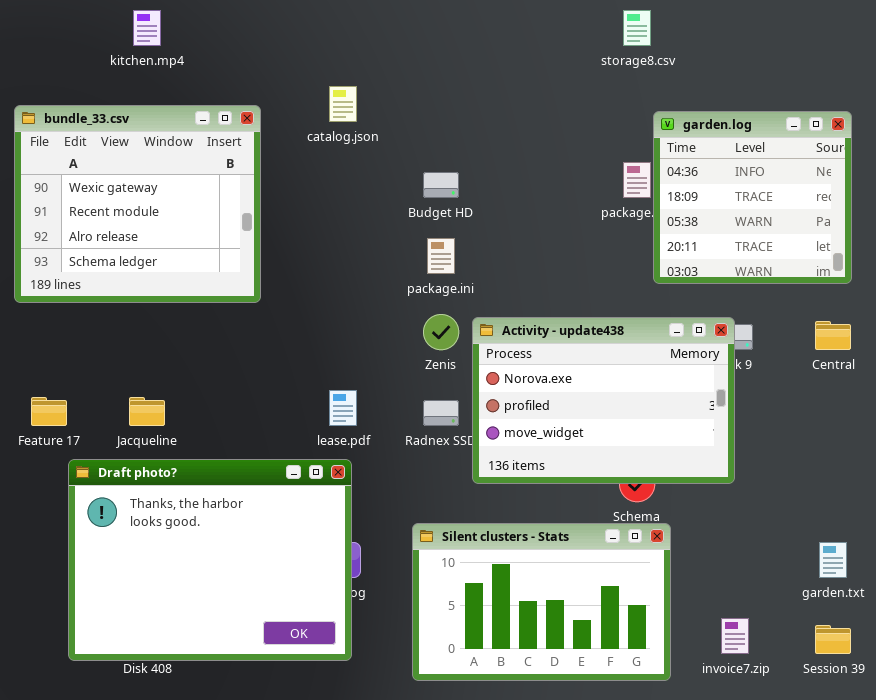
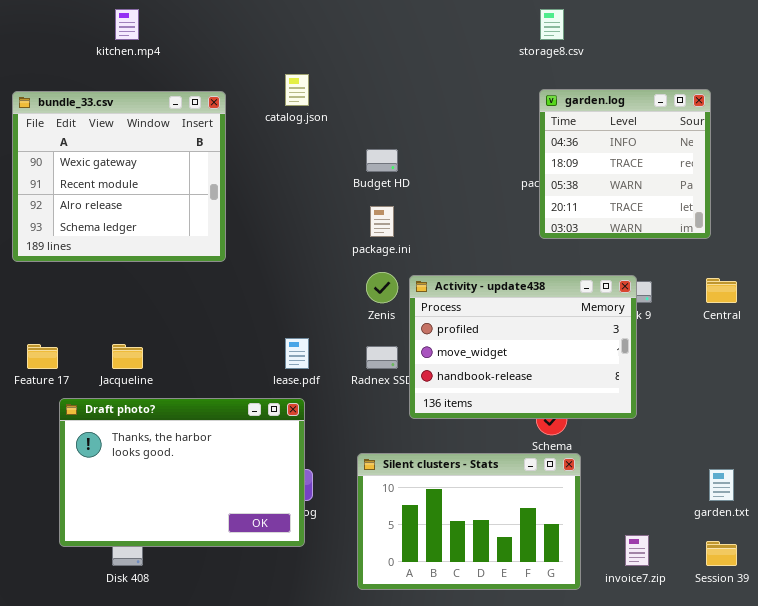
garden.log: [653,111,852,284] -> [539,89,711,239], moved
Activity - update438: [472,317,735,484] -> [409,275,637,419], scrolled down 1 row
Draft photo?: [68,459,352,661] -> [59,398,305,547], resized

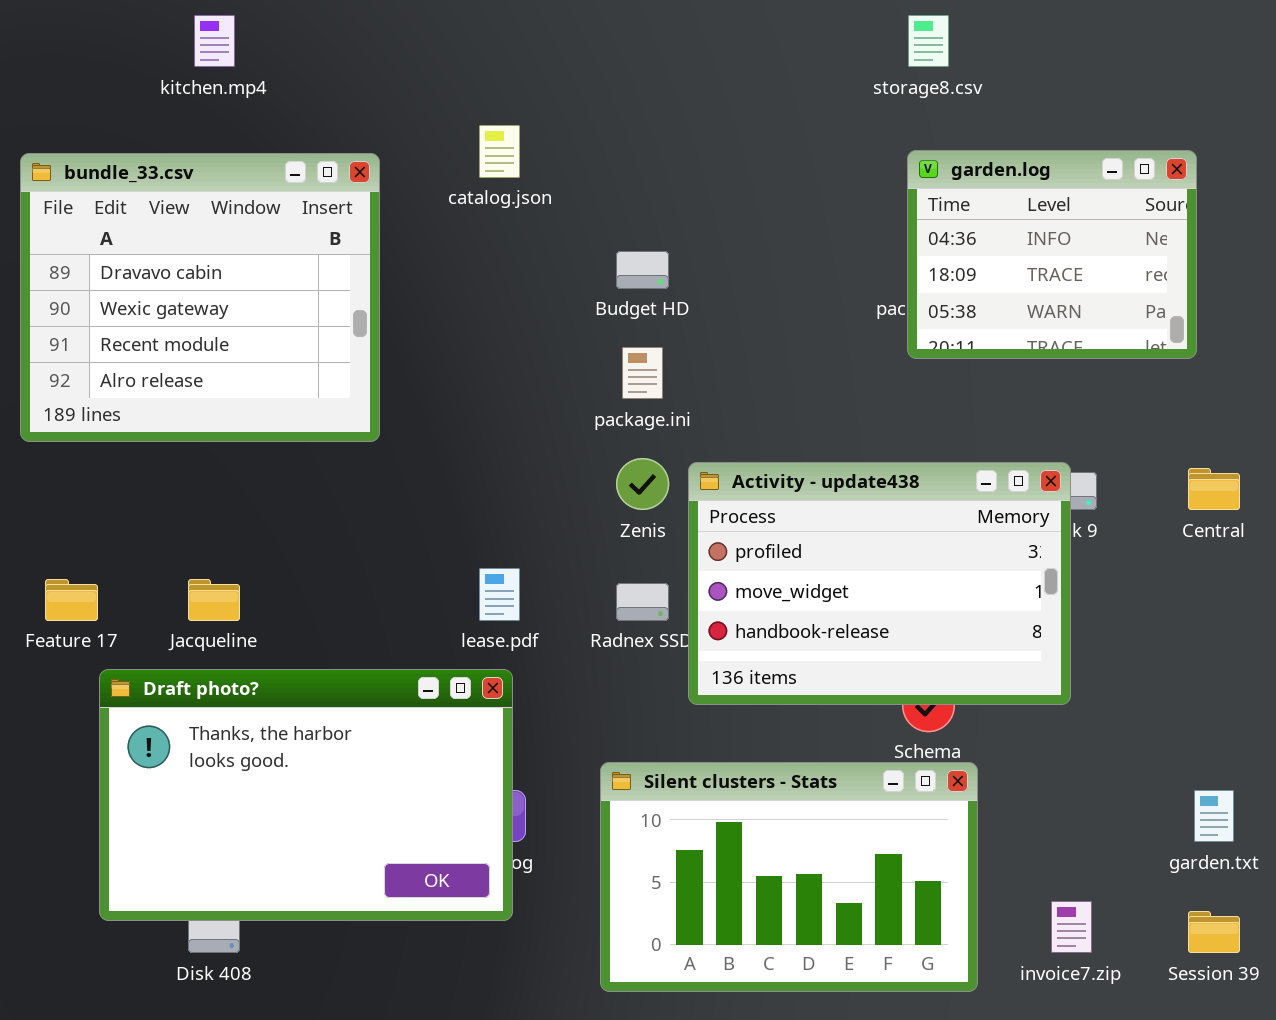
garden.log: [539,89,711,239] -> [907,150,1197,359], resized
bundle_33.csv: [12,91,226,262] -> [20,153,380,442], scrolled up 1 row

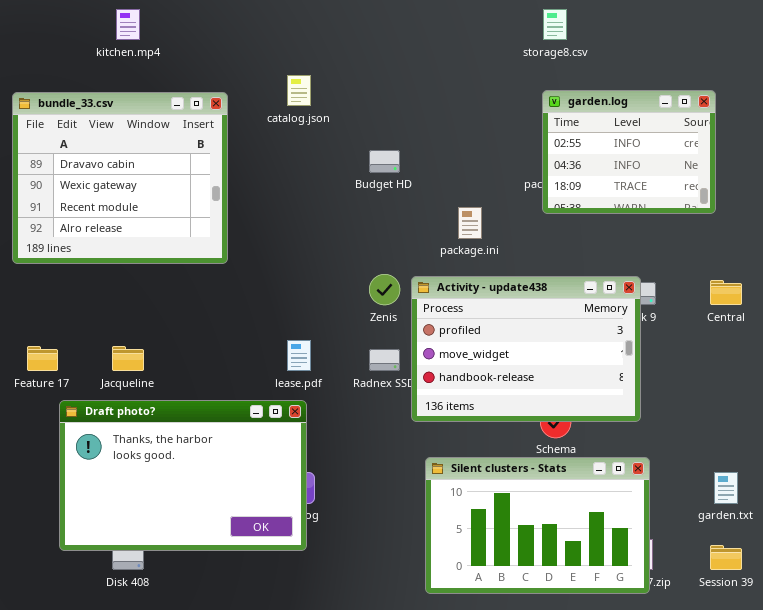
garden.log: [907,150,1197,359] -> [542,90,716,214], scrolled up 1 row
package.ini: [622,347,663,399] -> [458,207,482,239], moved
Silent clusters - Stats: [600,762,978,992] -> [425,457,650,594], moved

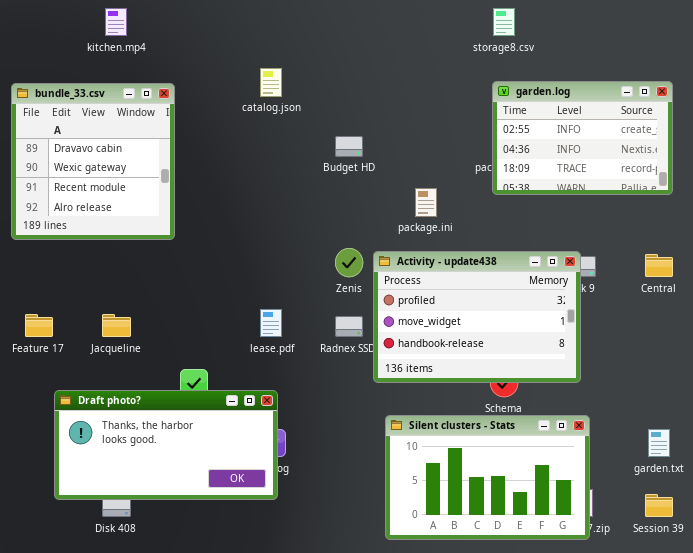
garden.log: [542,90,716,214] -> [492,81,673,195], resized
bundle_33.csv: [12,92,228,264] -> [11,83,175,240], resized
Draft photo?: [59,400,307,551] -> [54,390,278,500], resized

